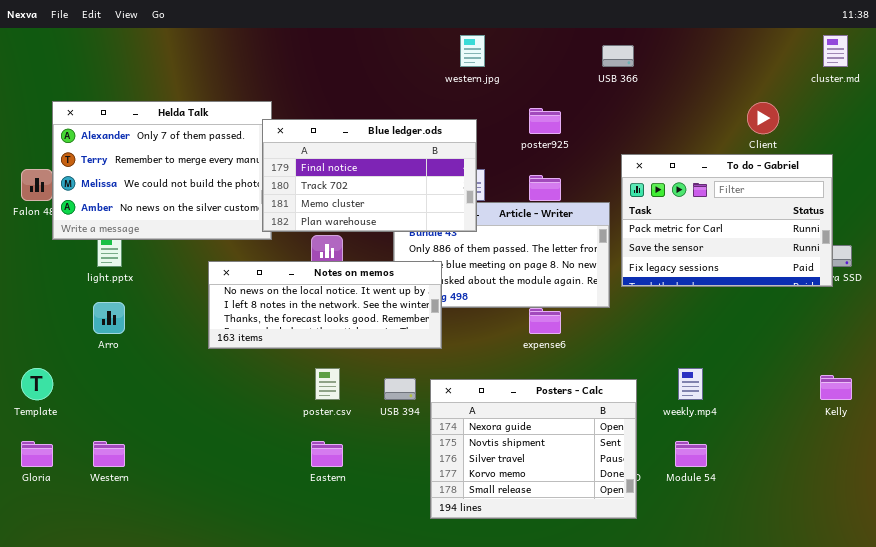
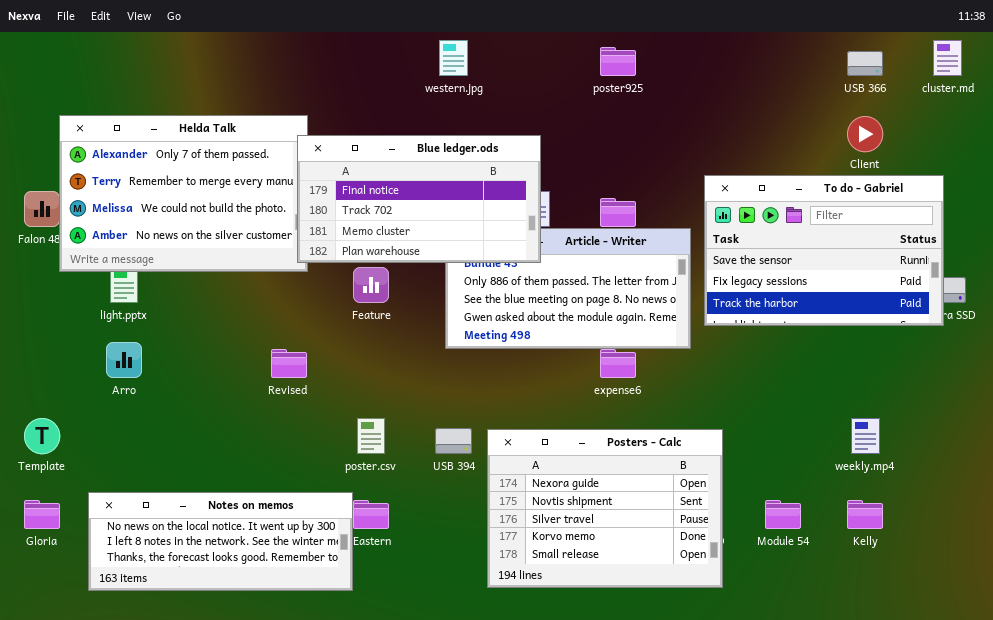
western.jpg: [460,35,485,67] -> [439,40,468,76], moved
USB 366: [602,45,634,67] -> [847,51,883,76], moved
poster925: [529,108,561,134] -> [600,47,636,76], moved
To do - Gabriel: [621,154,833,287] -> [704,175,944,326], scrolled down 1 row
Notes on memos: [208,261,442,349] -> [88,492,353,591], moved
weekly.mp4: [678,368,703,400] -> [851,418,880,454], moved
Kelly: [820,375,852,400] -> [847,500,883,529], moved

